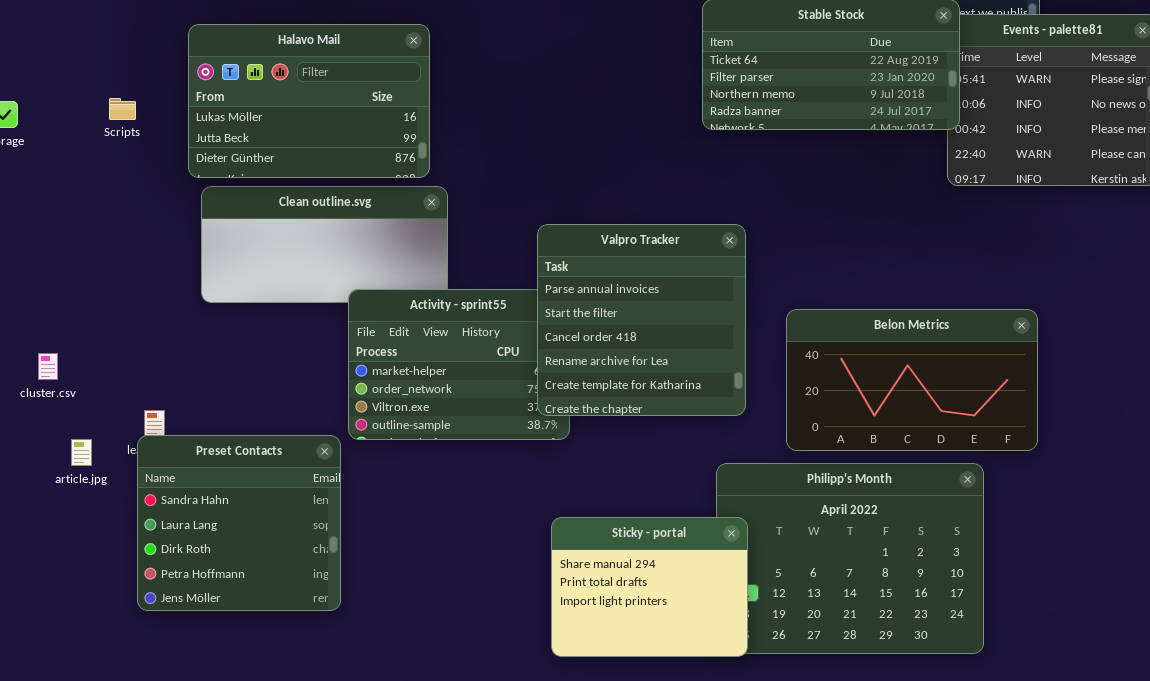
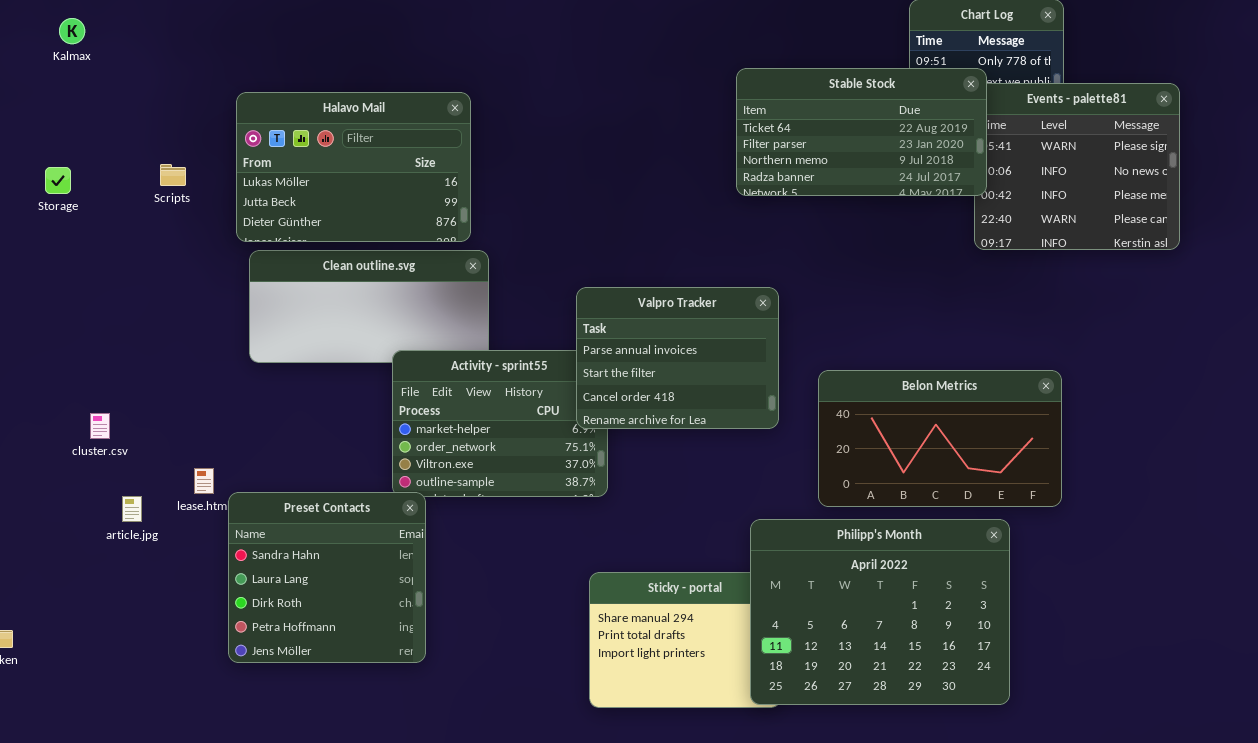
Valpro Tracker: [537,224,746,416] -> [576,287,779,429], resized
Preset Contacts: [137,435,341,611] -> [228,492,426,663], moved
Philipp's Month: [716,463,984,654] -> [750,519,1010,705], raised

